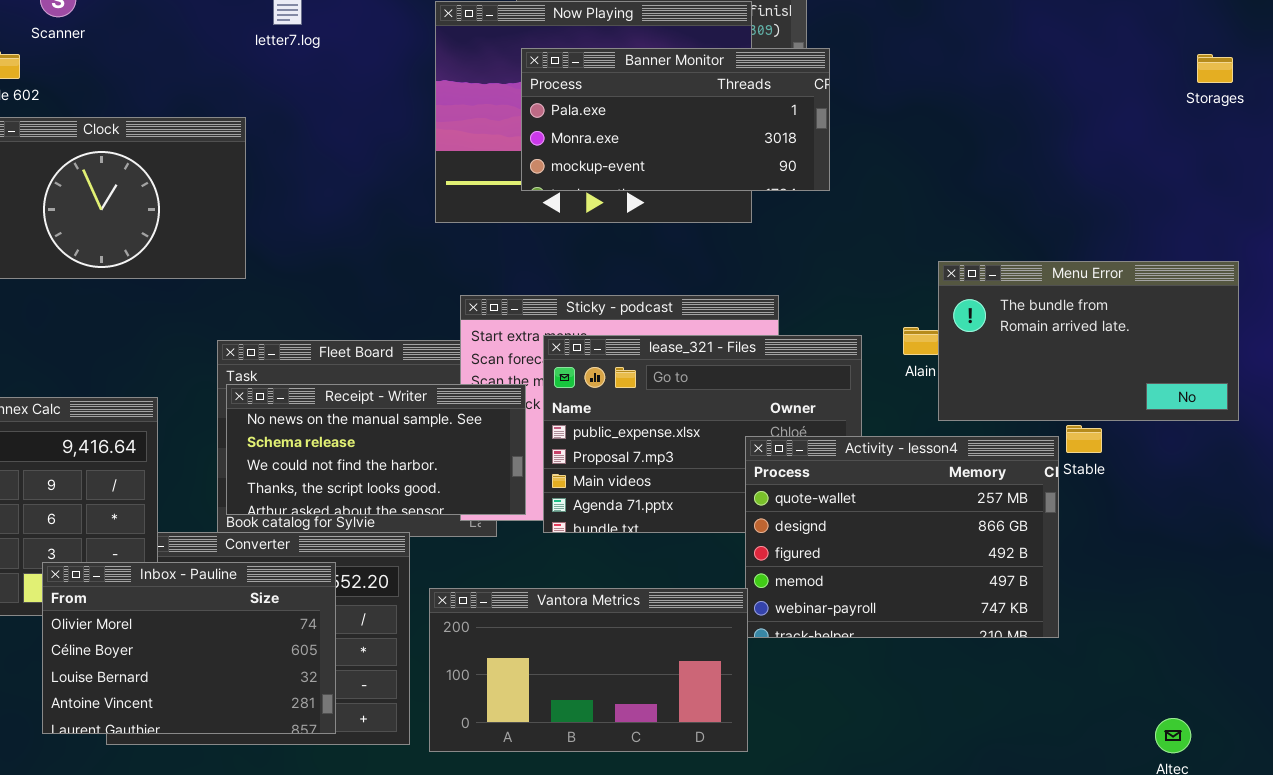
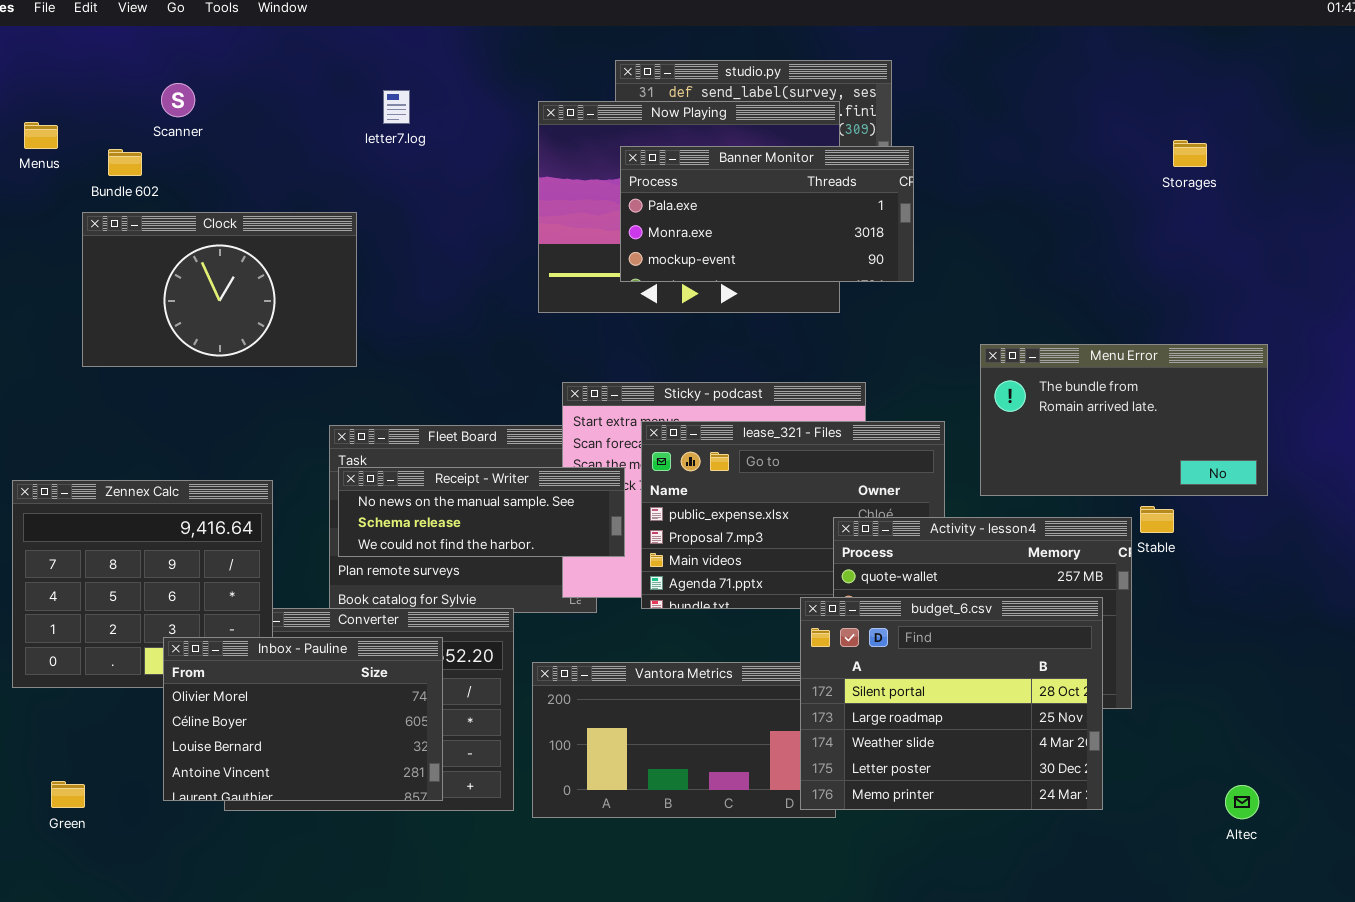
Storages: [1197,54,1233,83] -> [1173,140,1207,167], moved
Menu Error: [938,261,1239,421] -> [980,344,1268,496], moved
Receipt - Writer: [226,384,526,515] -> [338,467,625,557], resized
budget_6.csv: none -> [800,597,1103,810], opened

